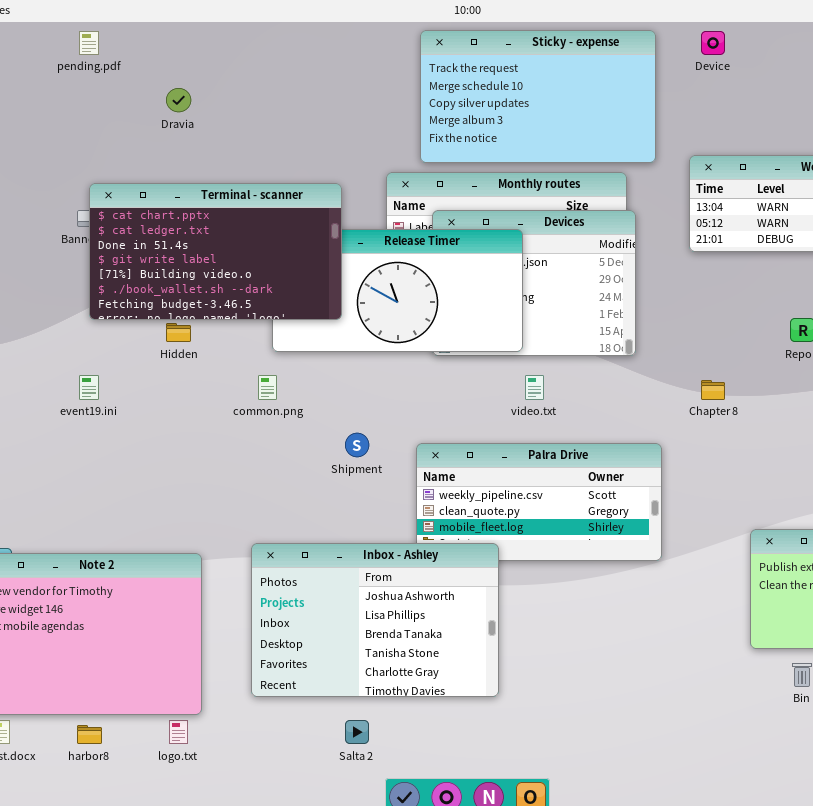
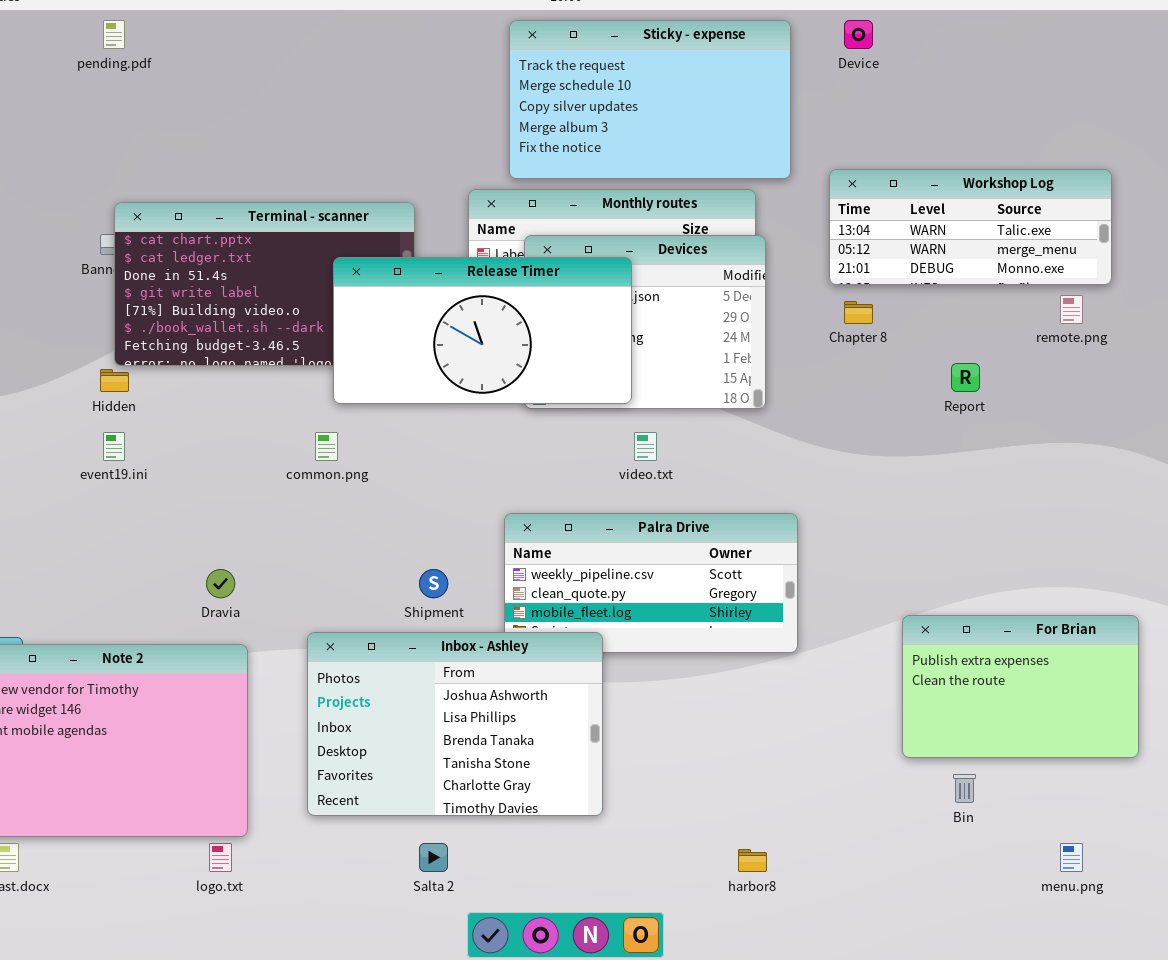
Dravia: [166,88,191,112] -> [206,569,235,598], moved
Release Timer: [272,229,523,352] -> [333,257,632,404], raised
Hidden: [166,323,191,342] -> [100,369,129,392], moved
Chapter 8: [701,380,725,400] -> [844,301,873,324], moved
Shipment: [345,433,369,457] -> [419,569,448,598], moved
harbor8: [77,725,102,744] -> [738,849,767,872], moved

